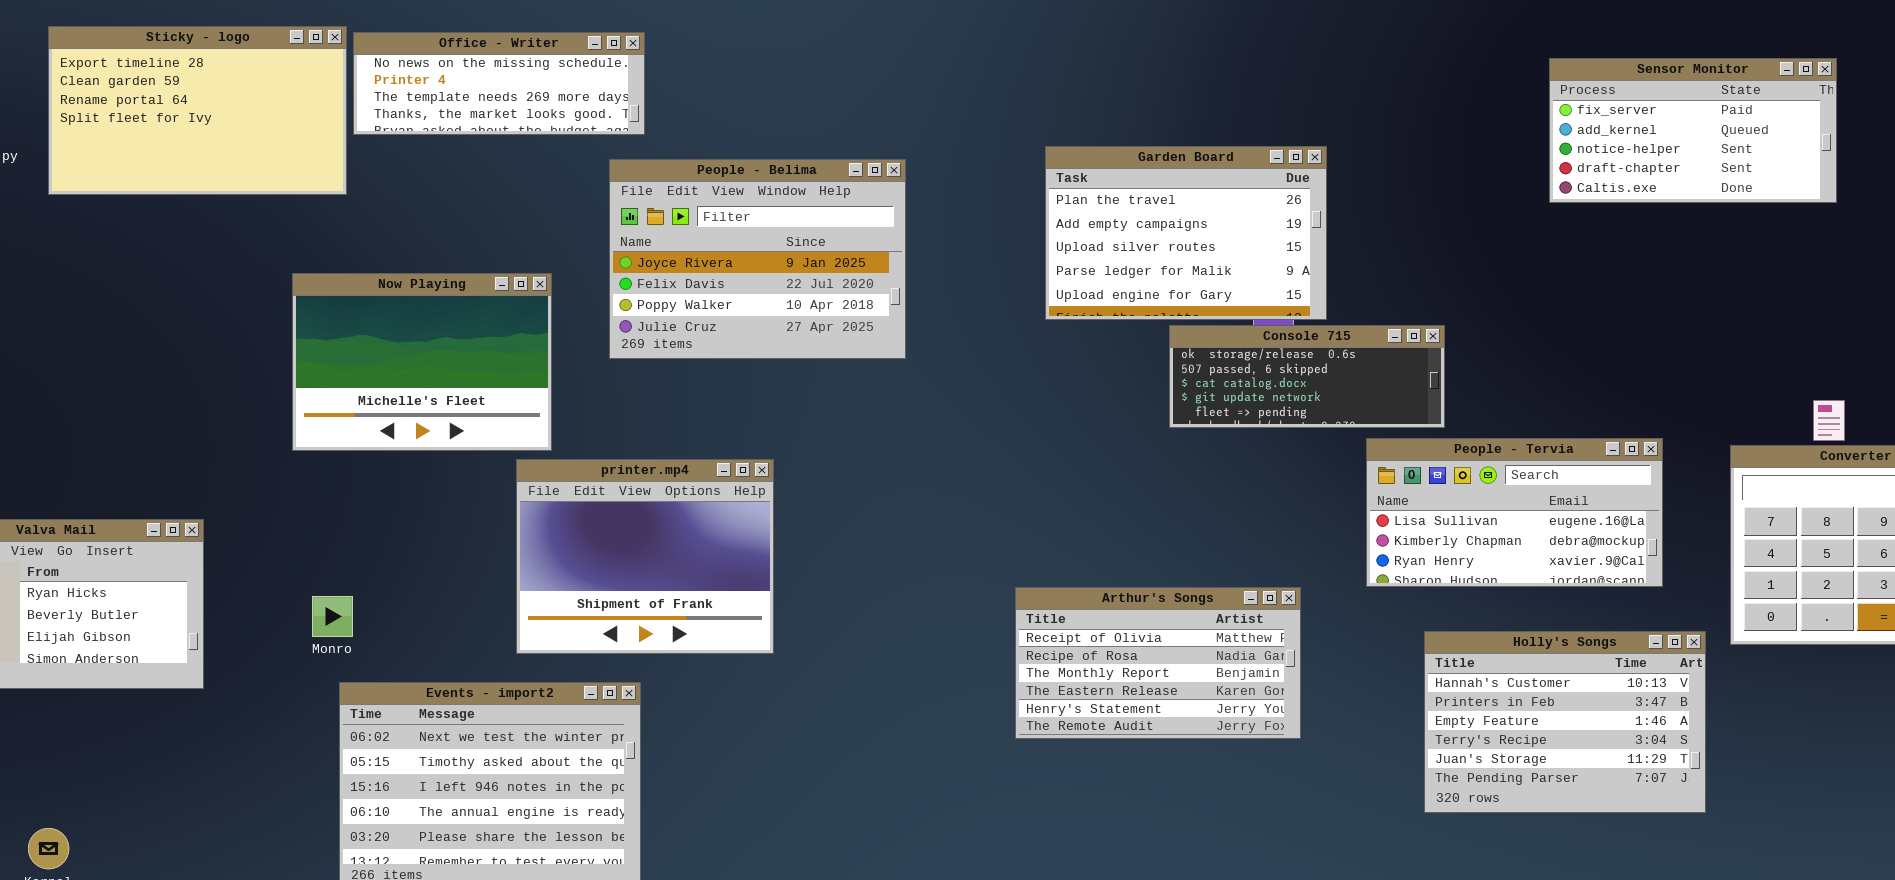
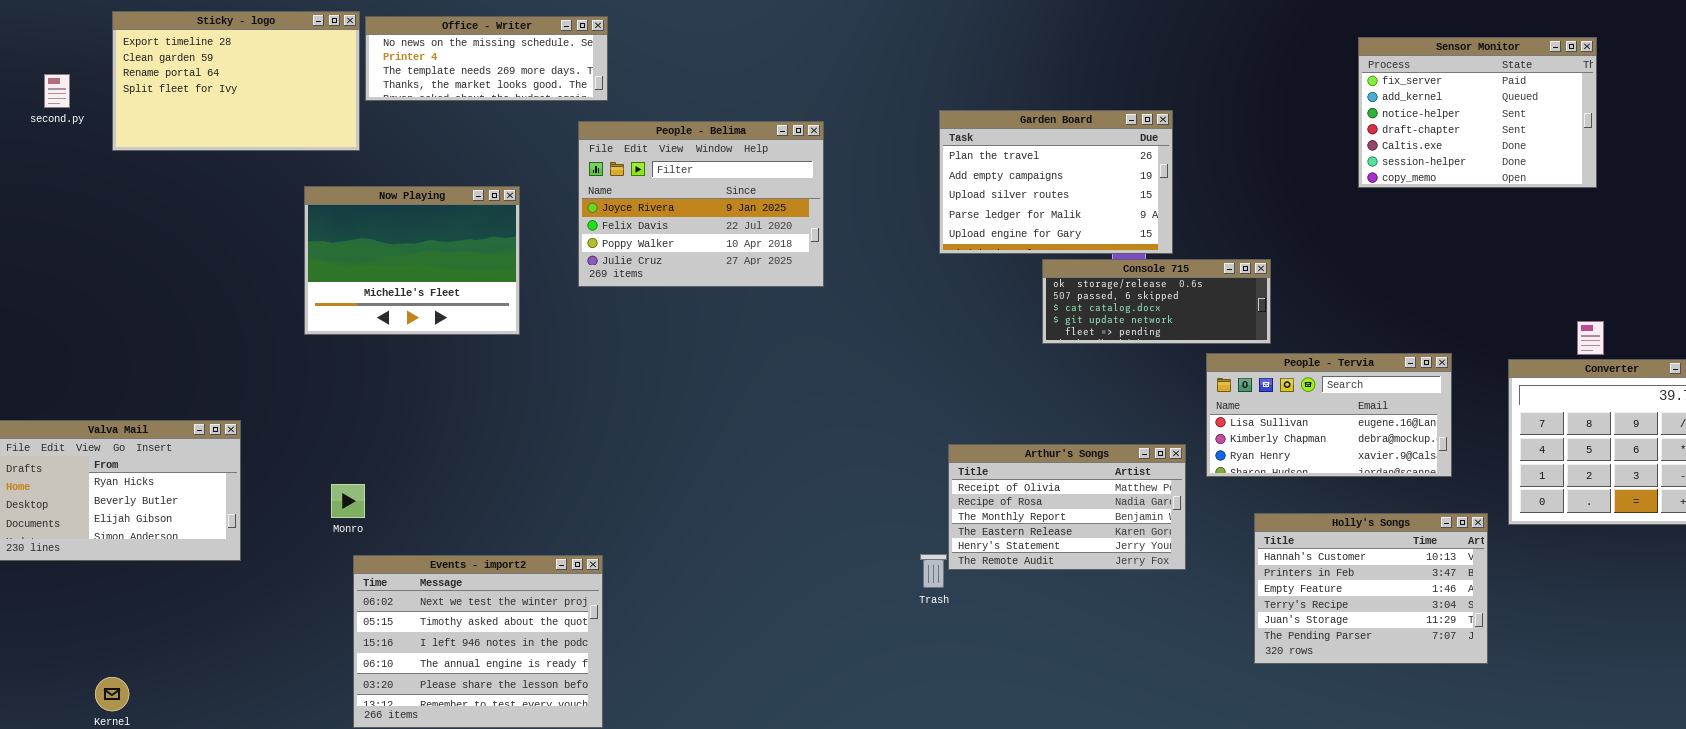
Sensor Monitor: [1549,58,1837,203] -> [1358,37,1597,188], resized
Now Playing: [292,273,552,451] -> [304,186,520,335], moved
printer.mp4: [516,459,774,654] -> none, closed
Arthur's Songs: [1015,587,1301,739] -> [948,444,1186,570], moved

